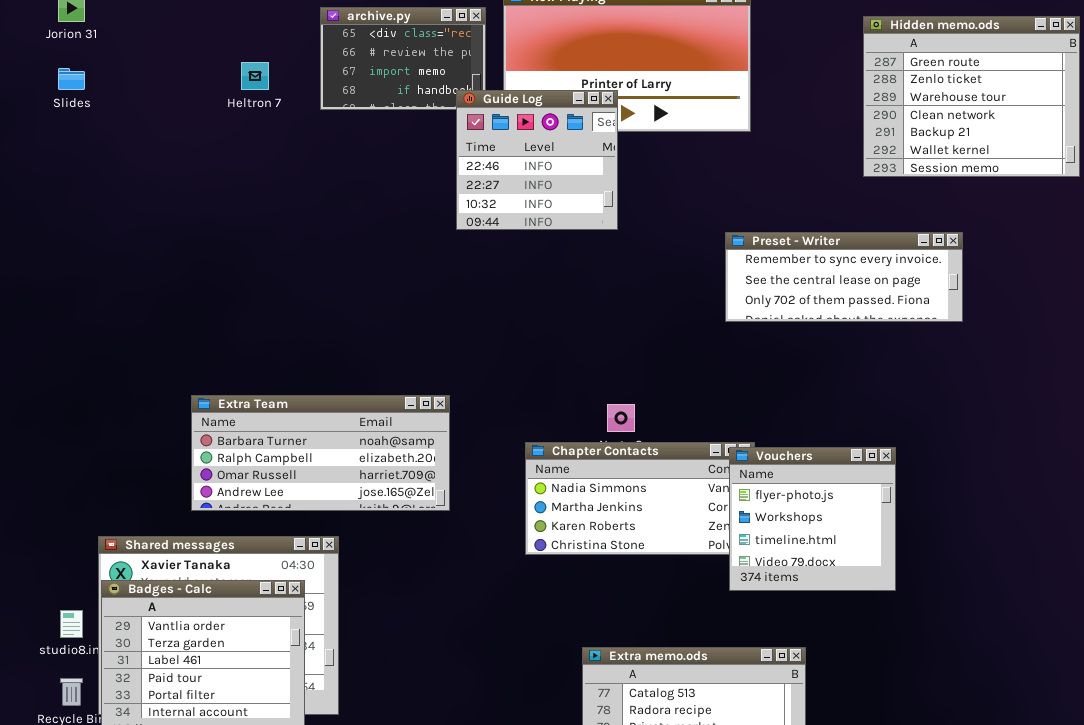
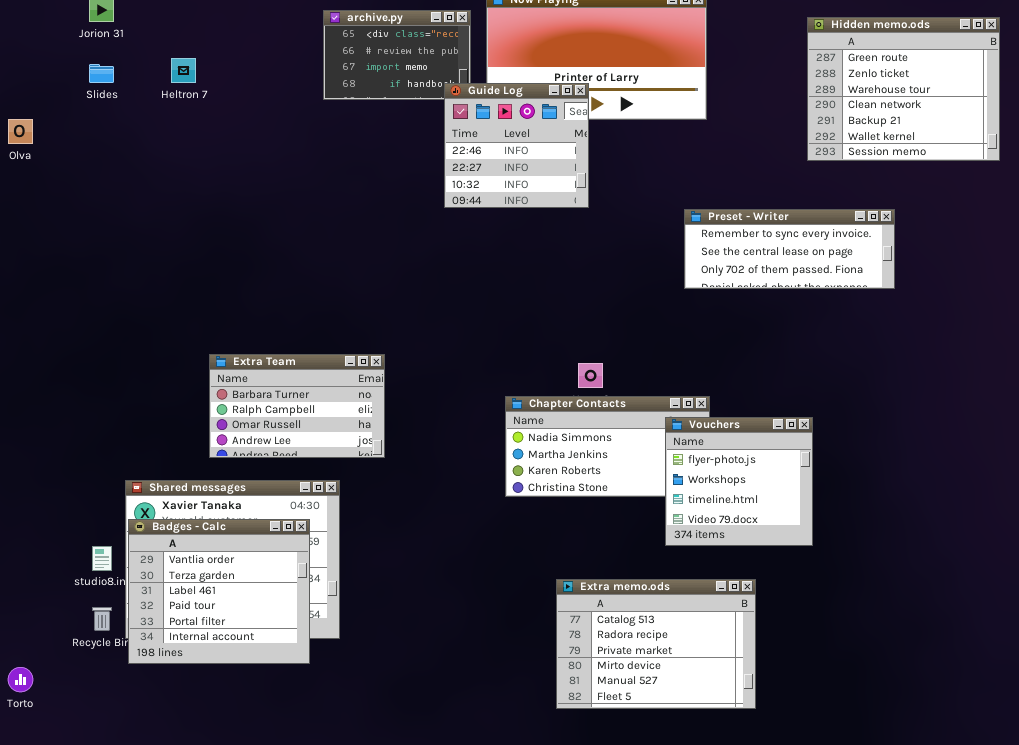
Heltron 7: [241,62,269,90] -> [171,58,196,83], moved
Extra Team: [191,395,450,511] -> [209,354,385,458], resized
Vouchers: [729,447,896,591] -> [665,417,813,546], moved

